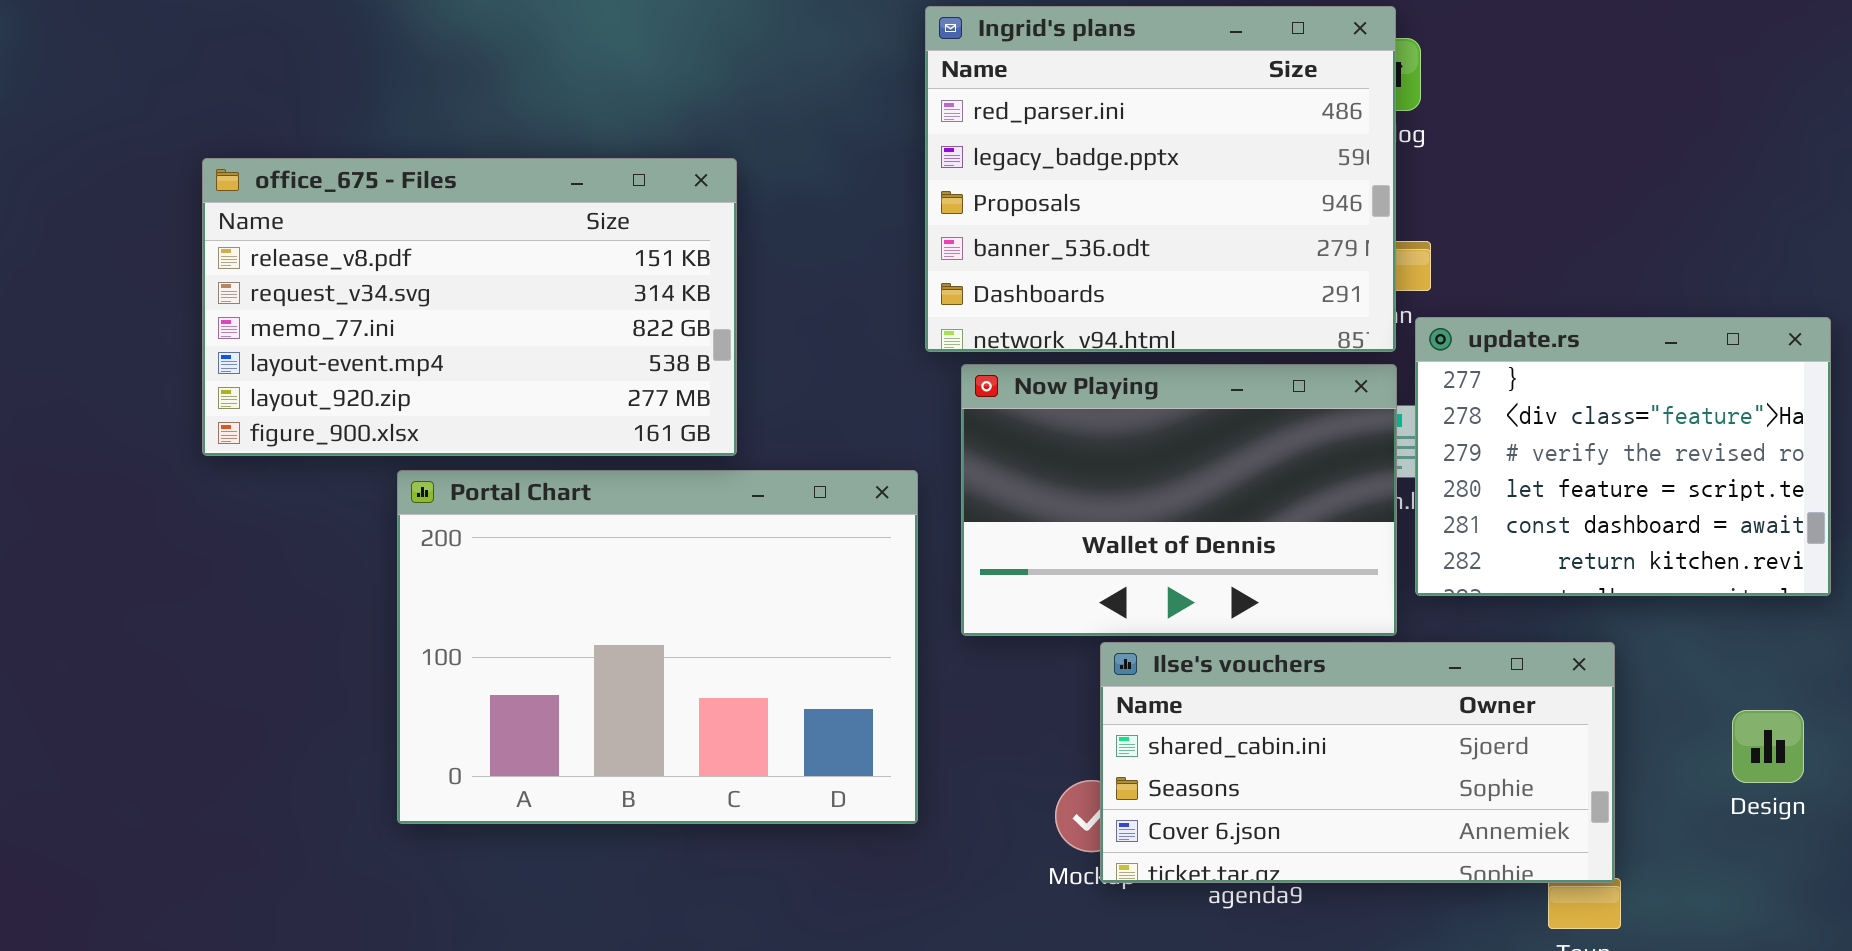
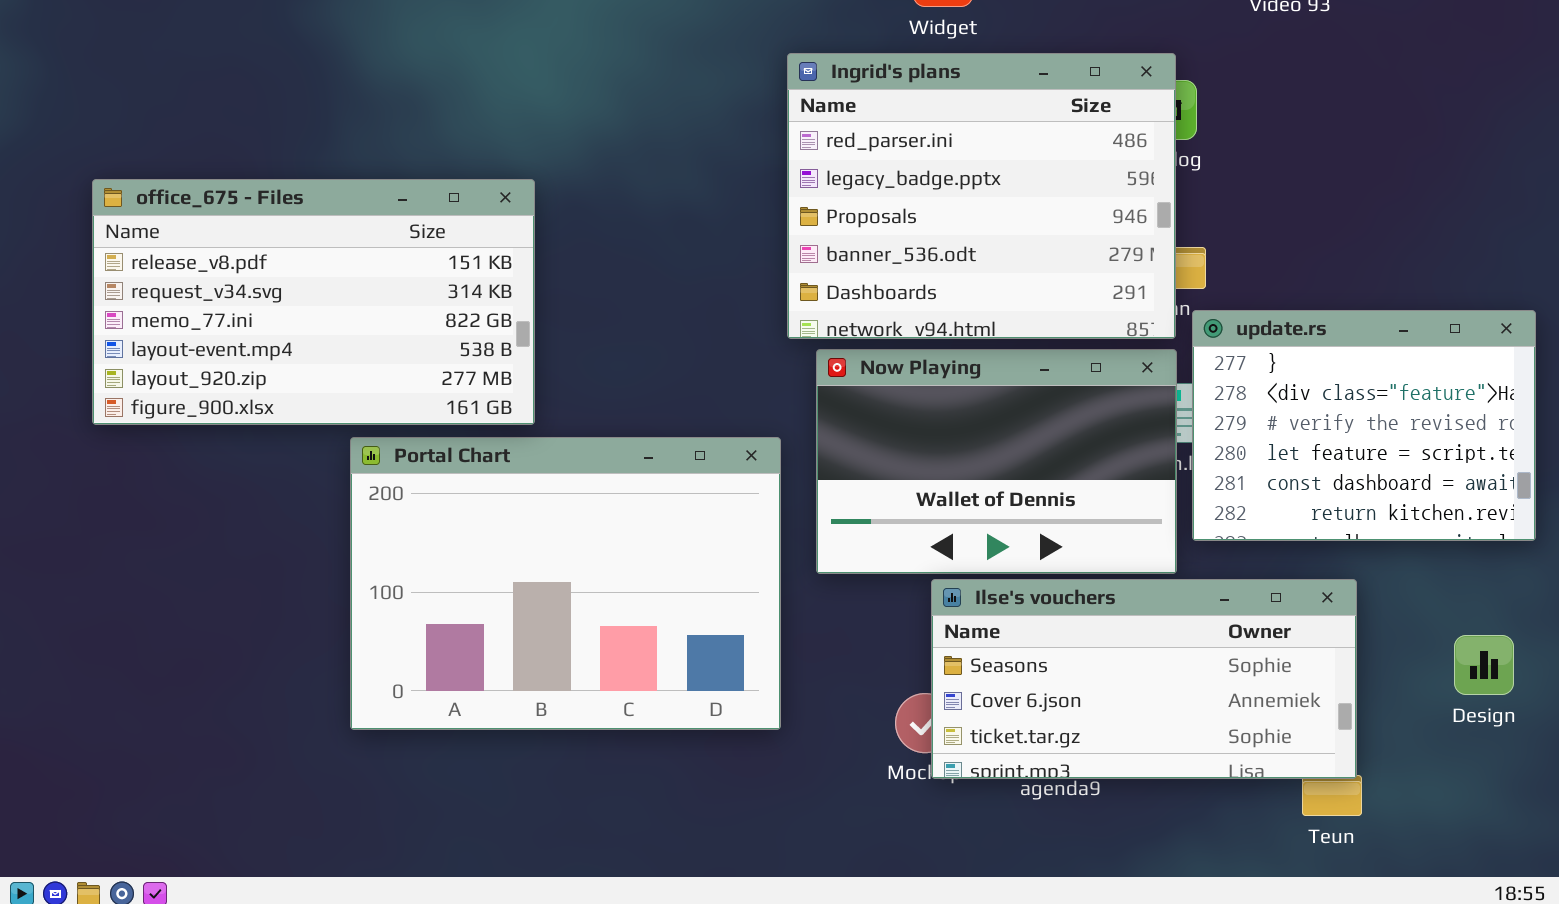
office_675 - Files: [202,158,737,456] -> [92,179,535,425], moved
Ilse's vouchers: [1100,642,1615,883] -> [931,579,1357,779], scrolled down 1 row

